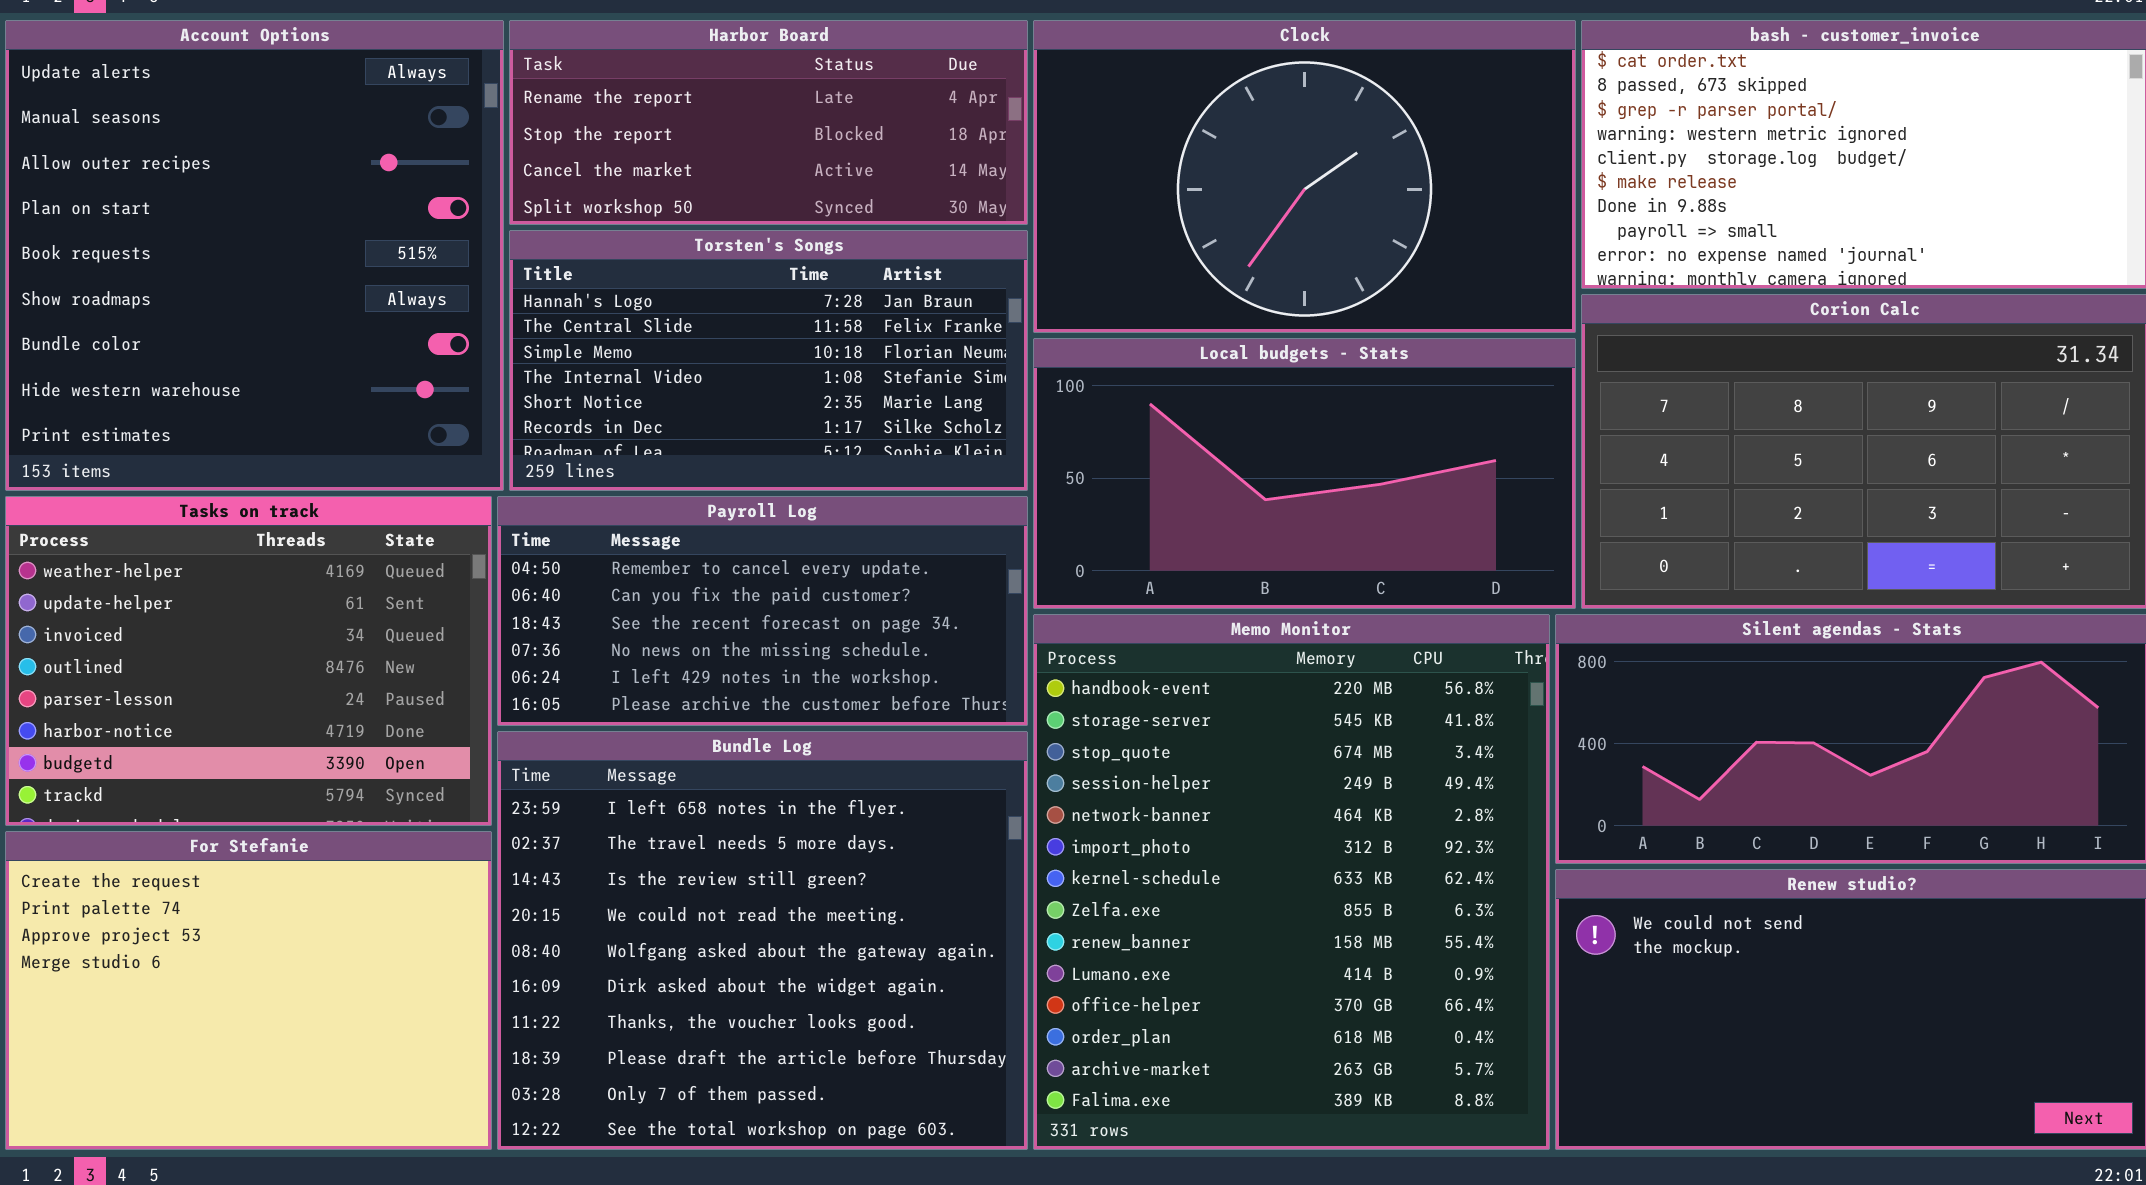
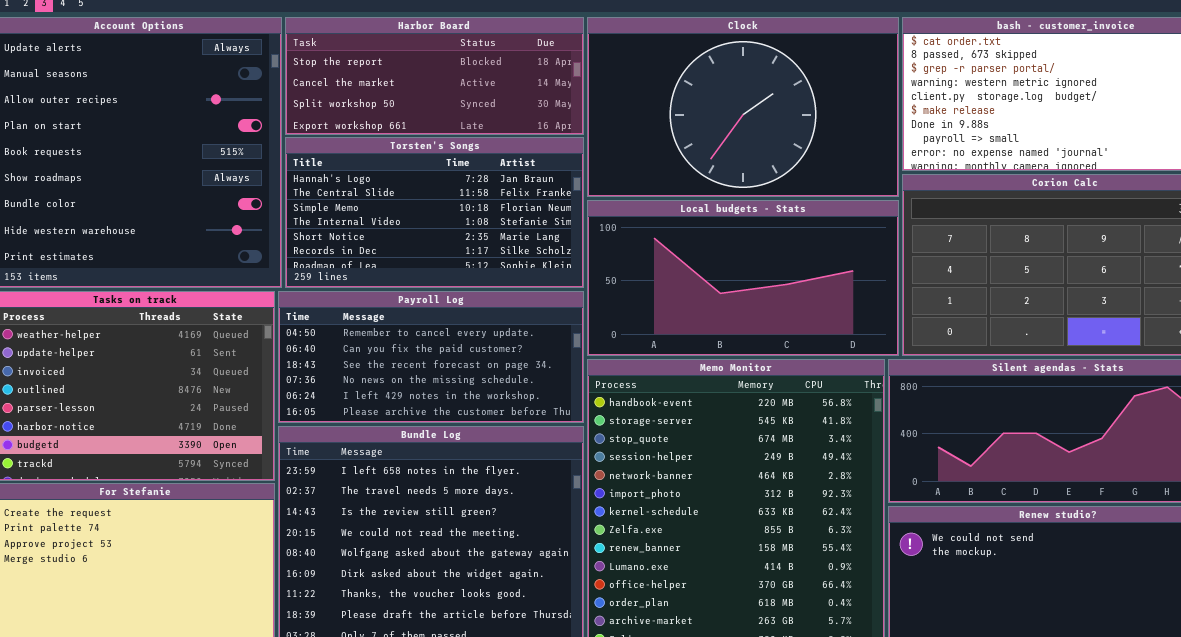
Harbor Board: [509,20,1028,225] -> [285,17,584,135], scrolled down 1 row

